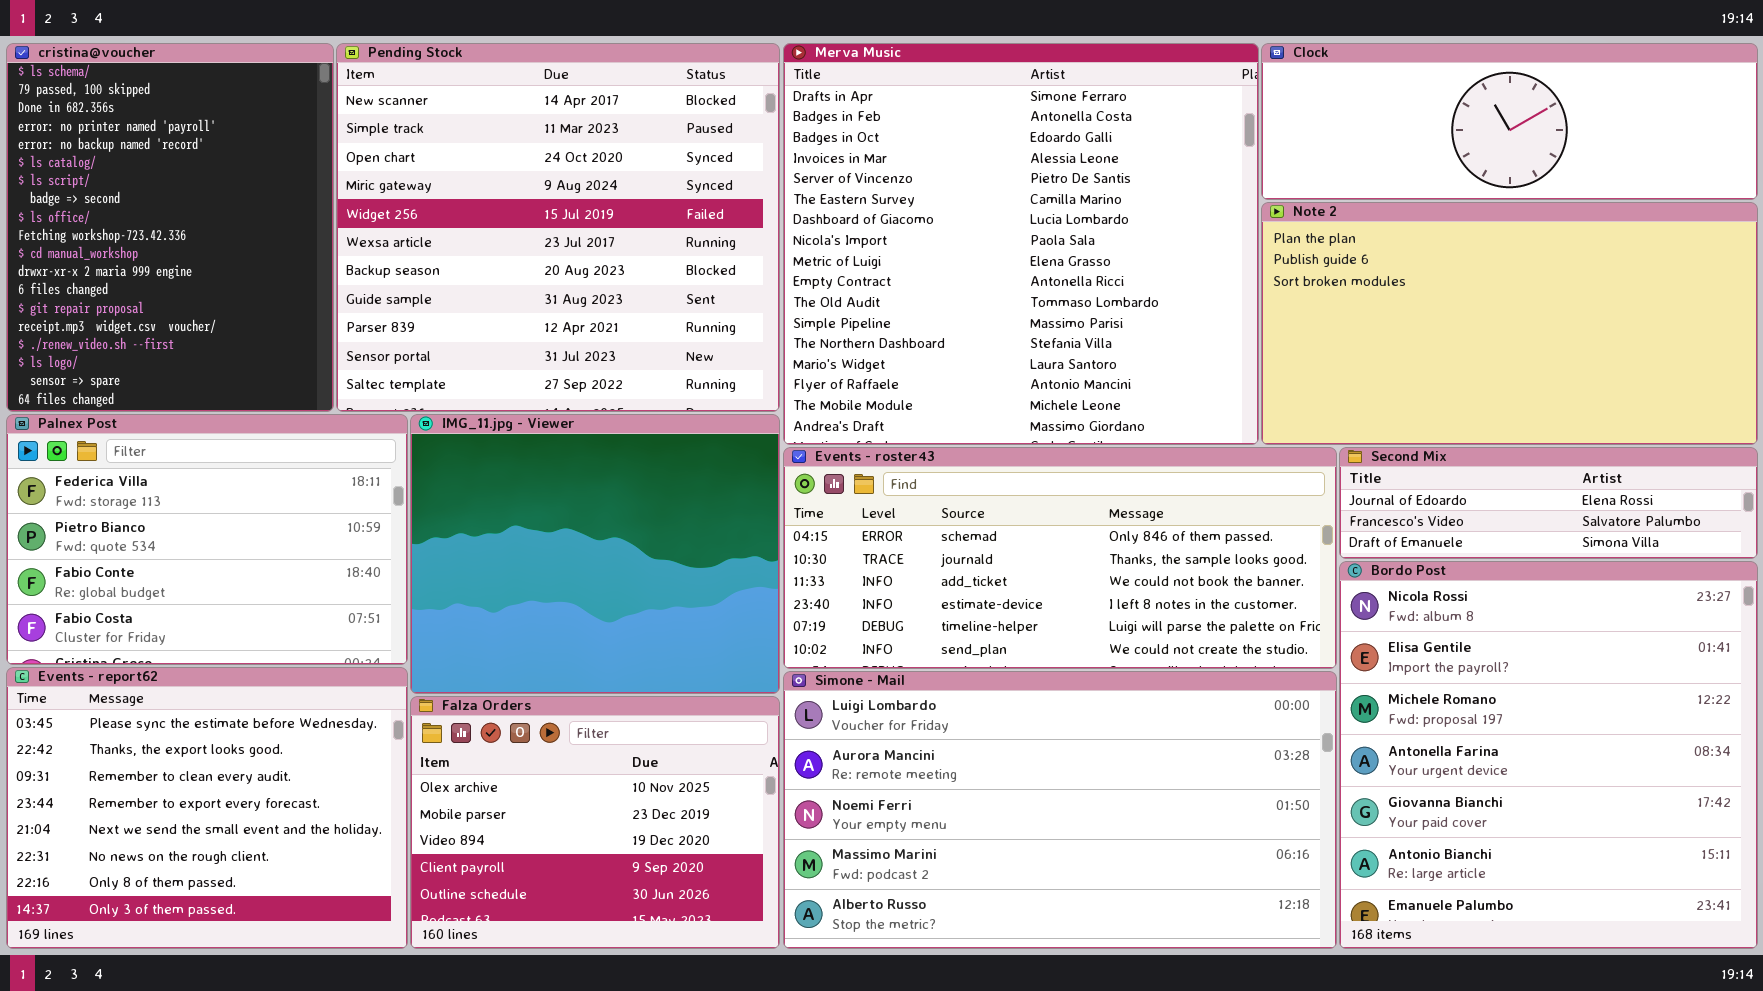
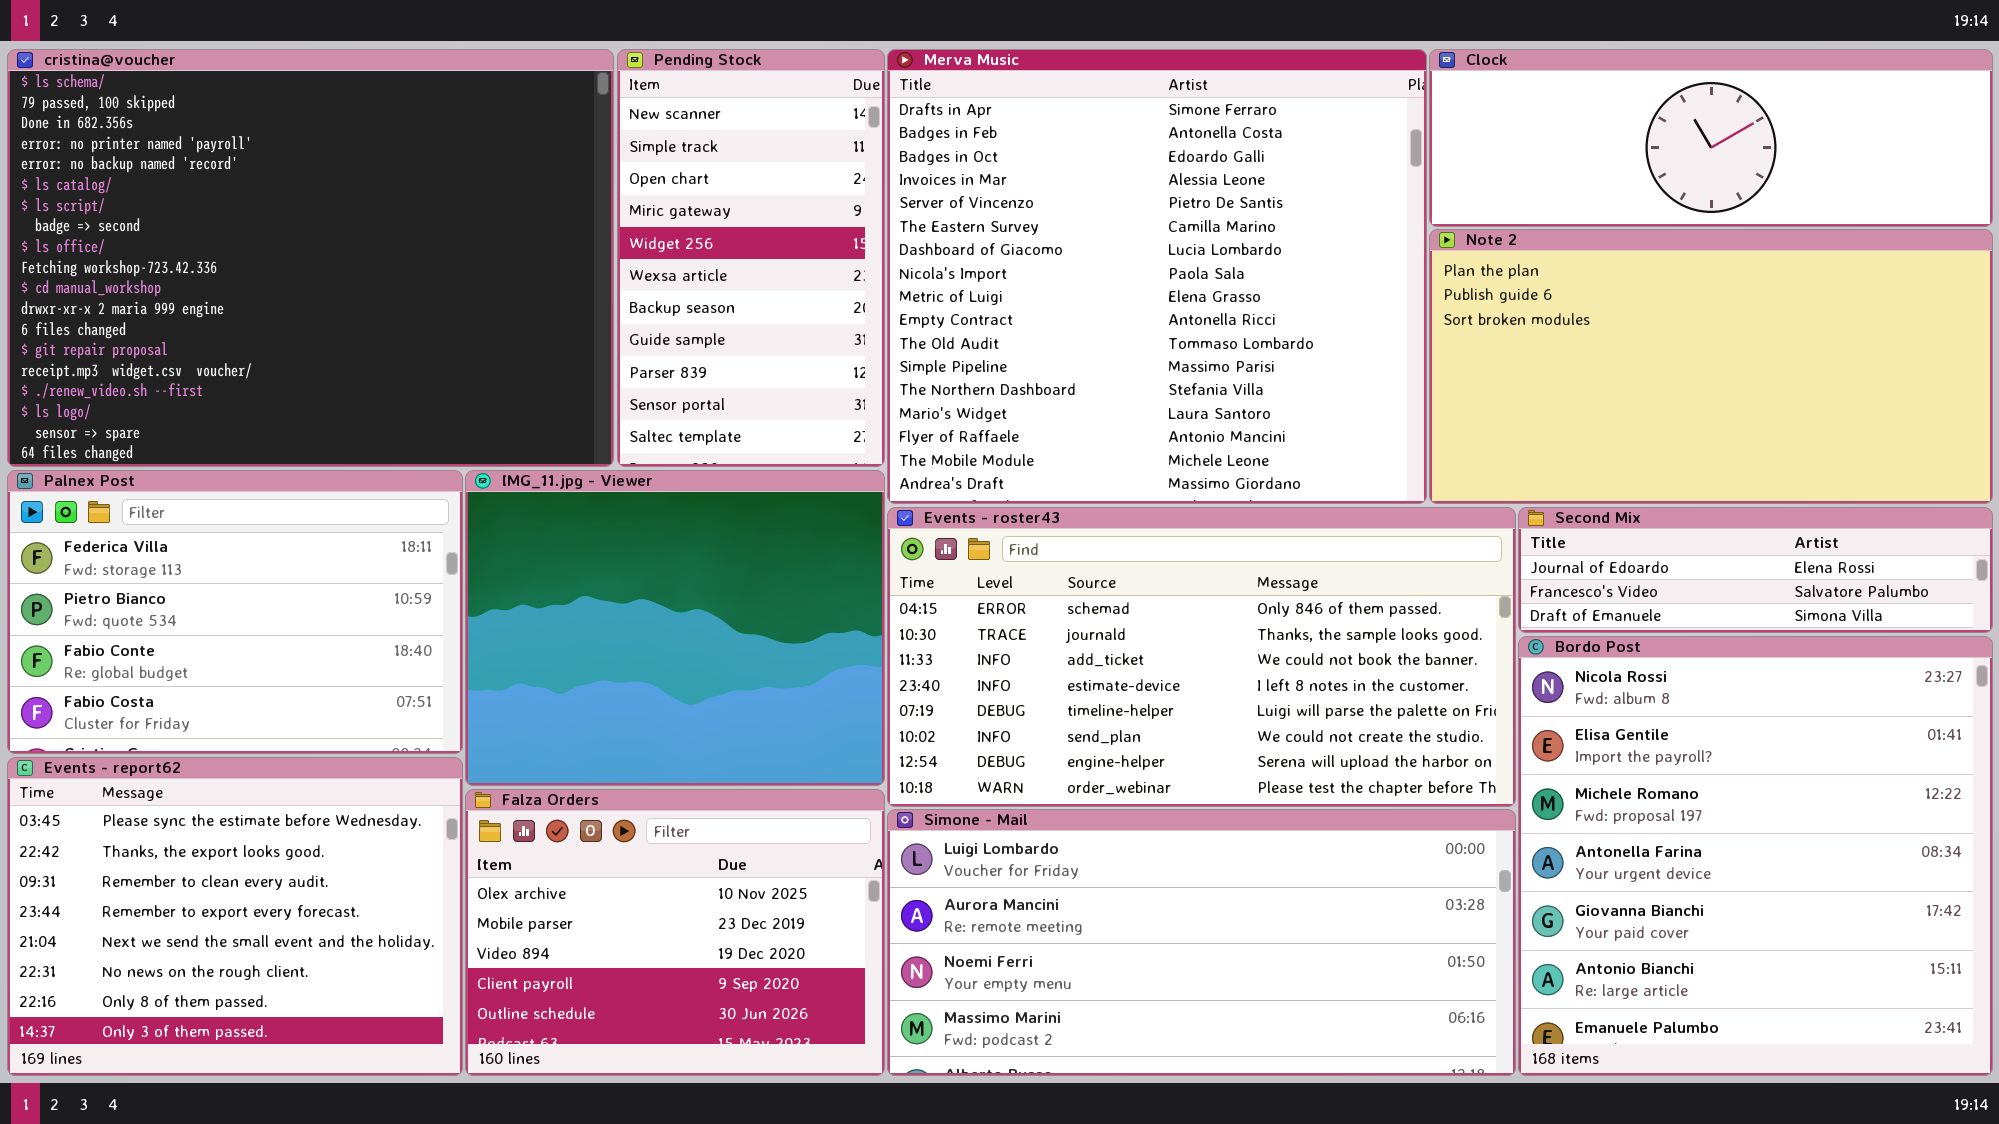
cristina@voucher: [6,43,334,412] -> [7,49,614,467], resized
Pending Stock: [336,43,780,412] -> [617,49,885,467], resized
Events - roster43: [783,447,1337,669] -> [887,507,1516,807], resized
Simone - Mail: [783,671,1337,949] -> [887,809,1516,1076], resized

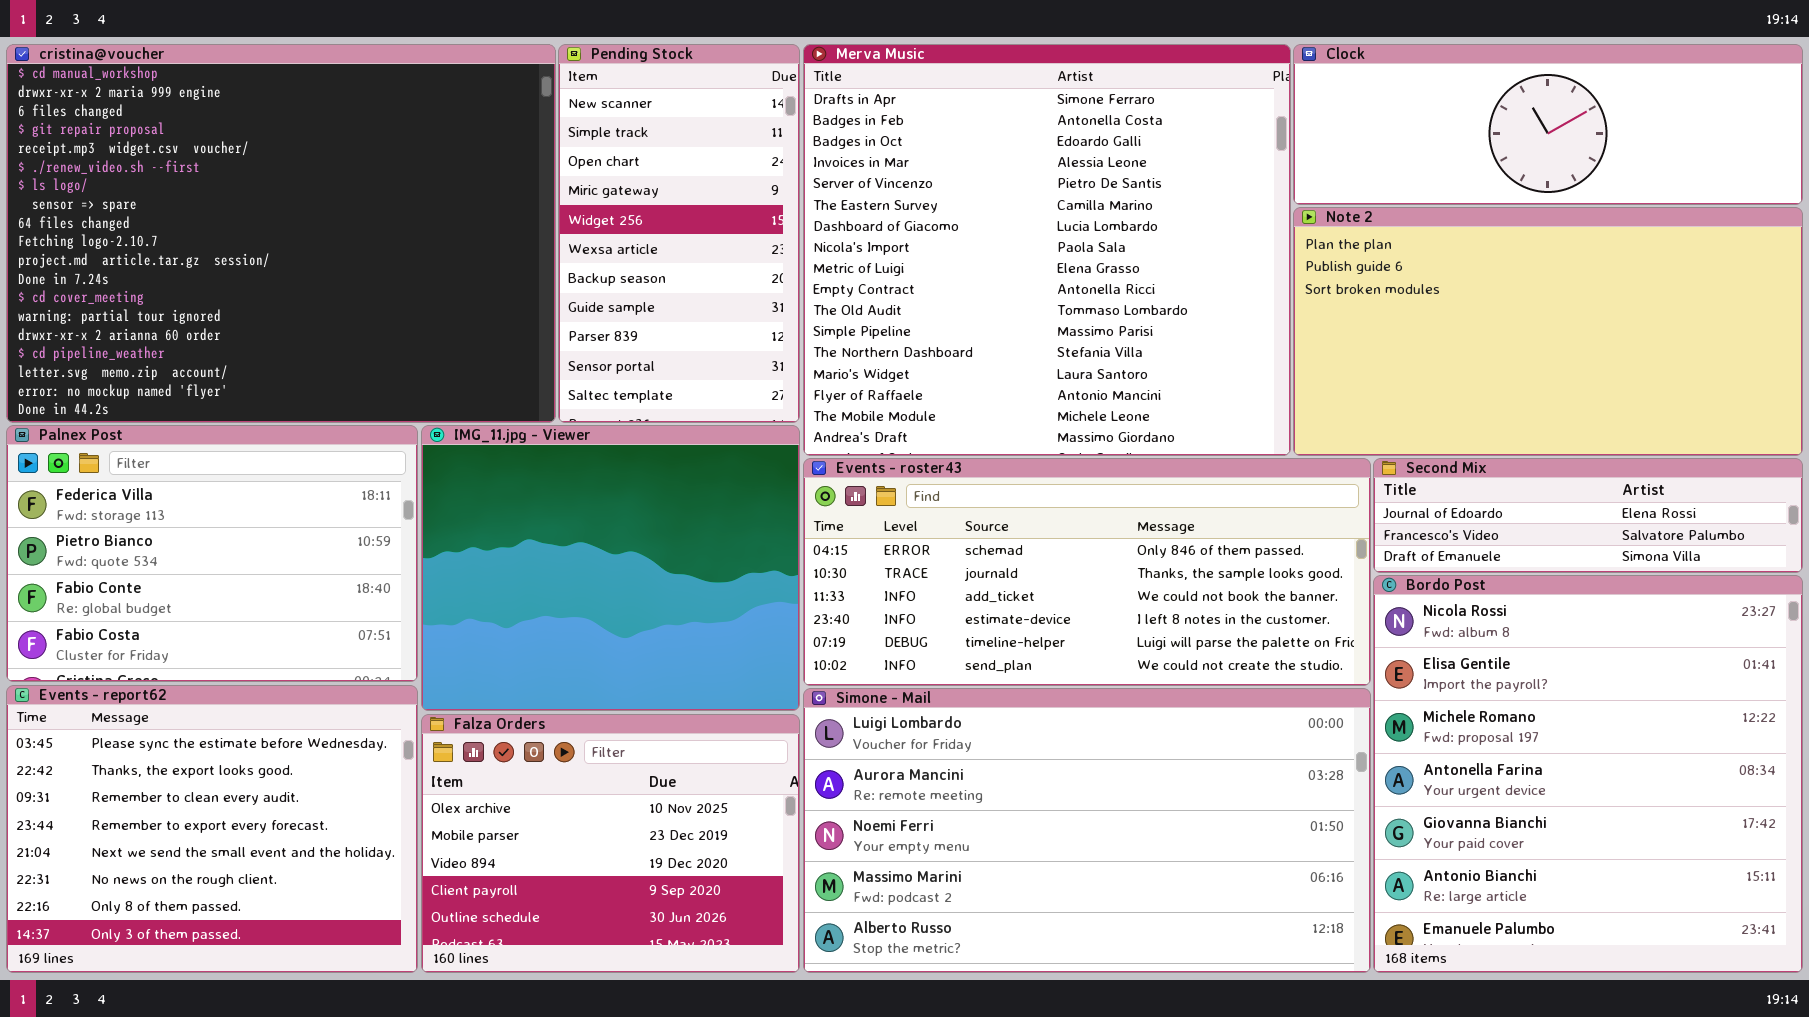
cristina@voucher: [7,49,614,467] -> [6,44,556,423], scrolled down 10 rows
Events - roster43: [887,507,1516,807] -> [803,458,1371,686], resized
Simone - Mail: [887,809,1516,1076] -> [803,688,1371,973], resized

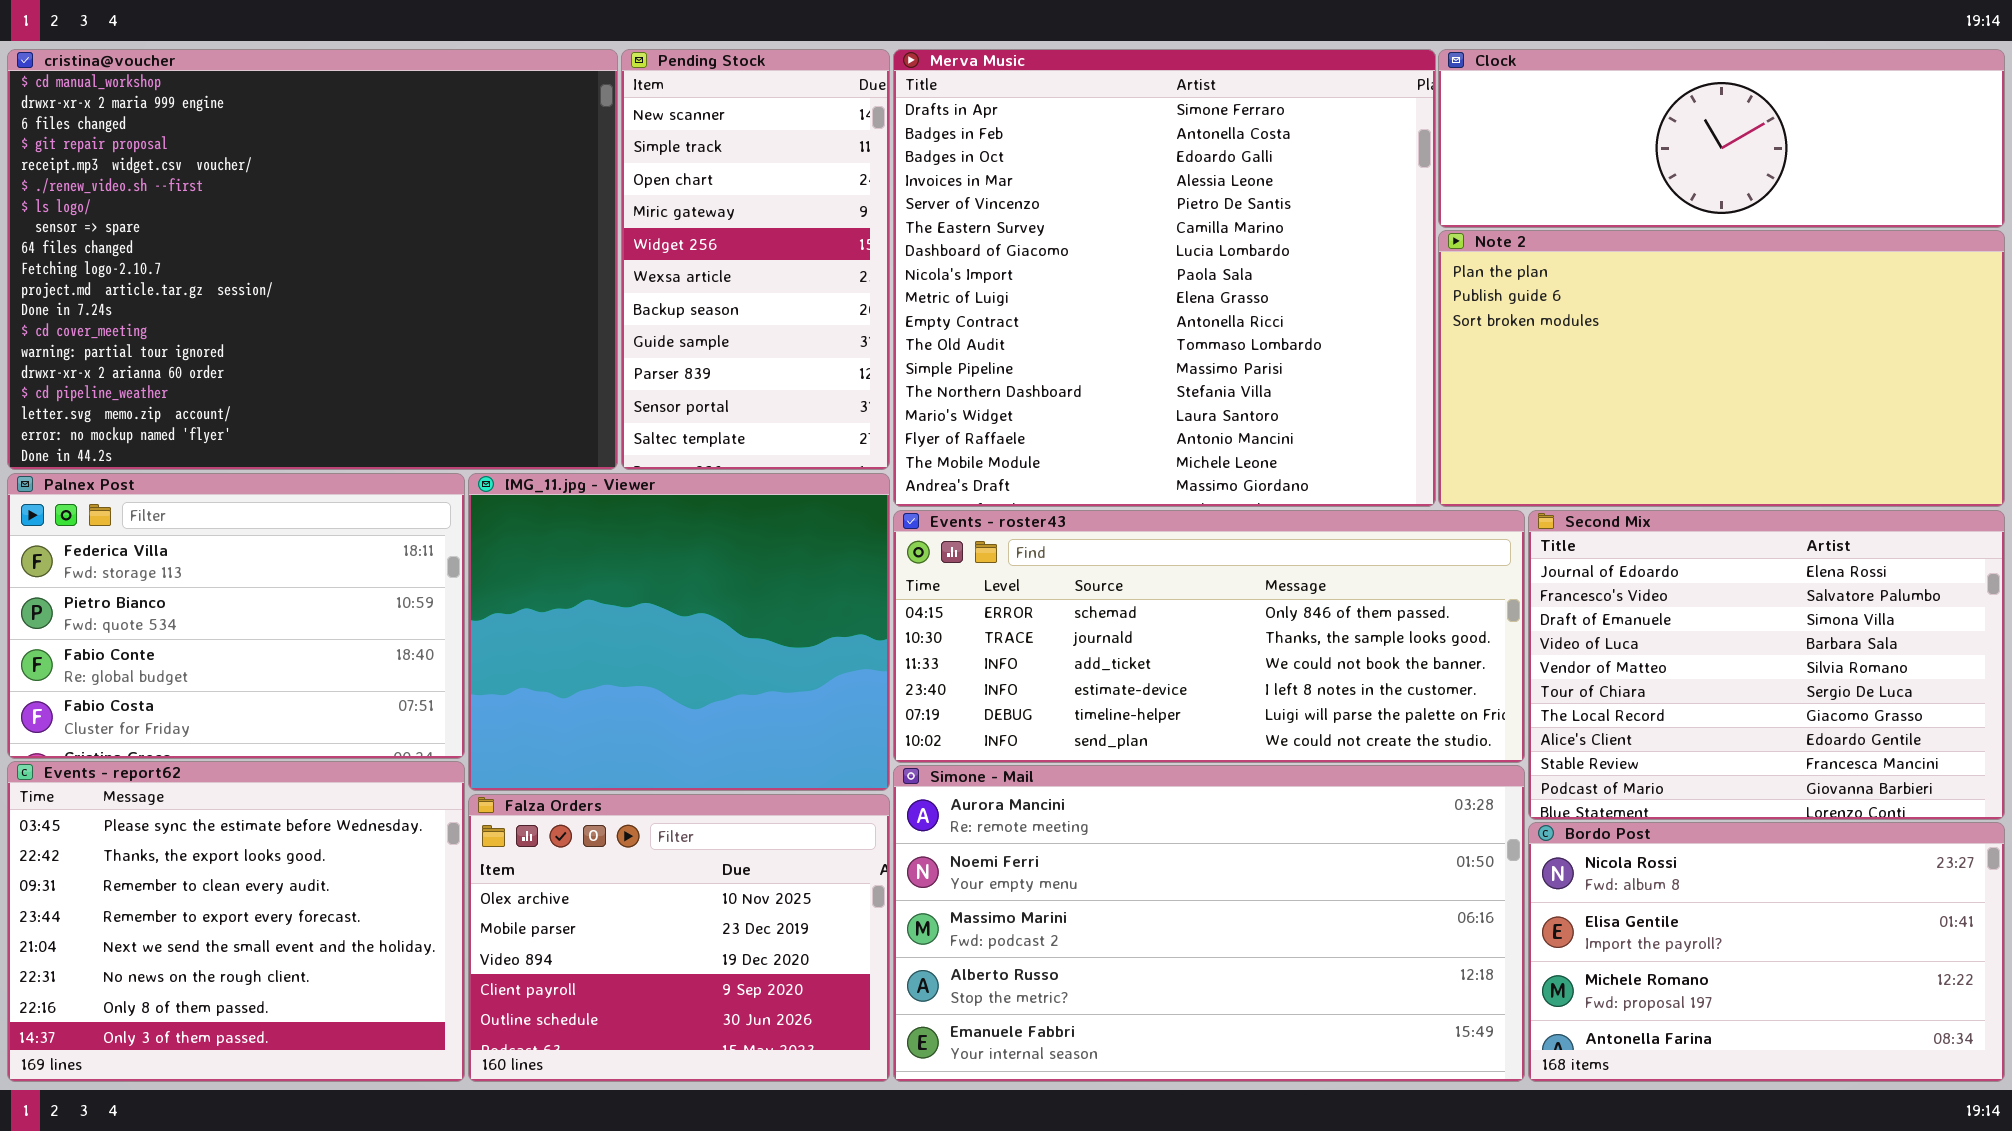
Second Mix: [1373,458,1803,573] -> [1528,510,2005,820], resized
Bordo Post: [1373,575,1803,973] -> [1528,822,2005,1082], resized
Simone - Mail: [803,688,1371,973] -> [893,765,1525,1082], scrolled down 1 row

